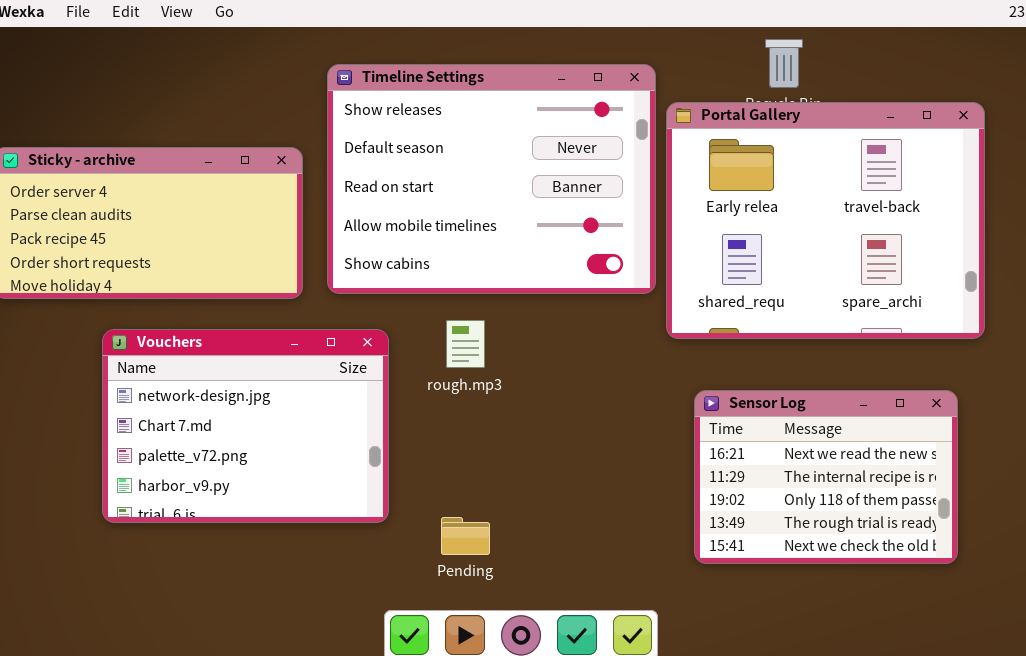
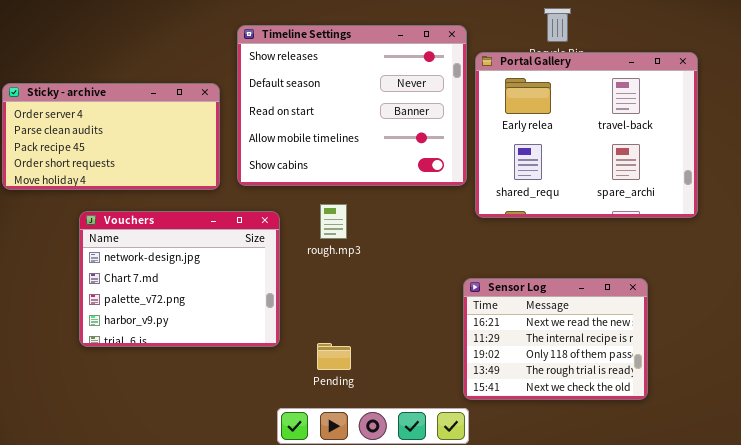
Sensor Log: [694,390,958,564] -> [463,278,648,400], moved

